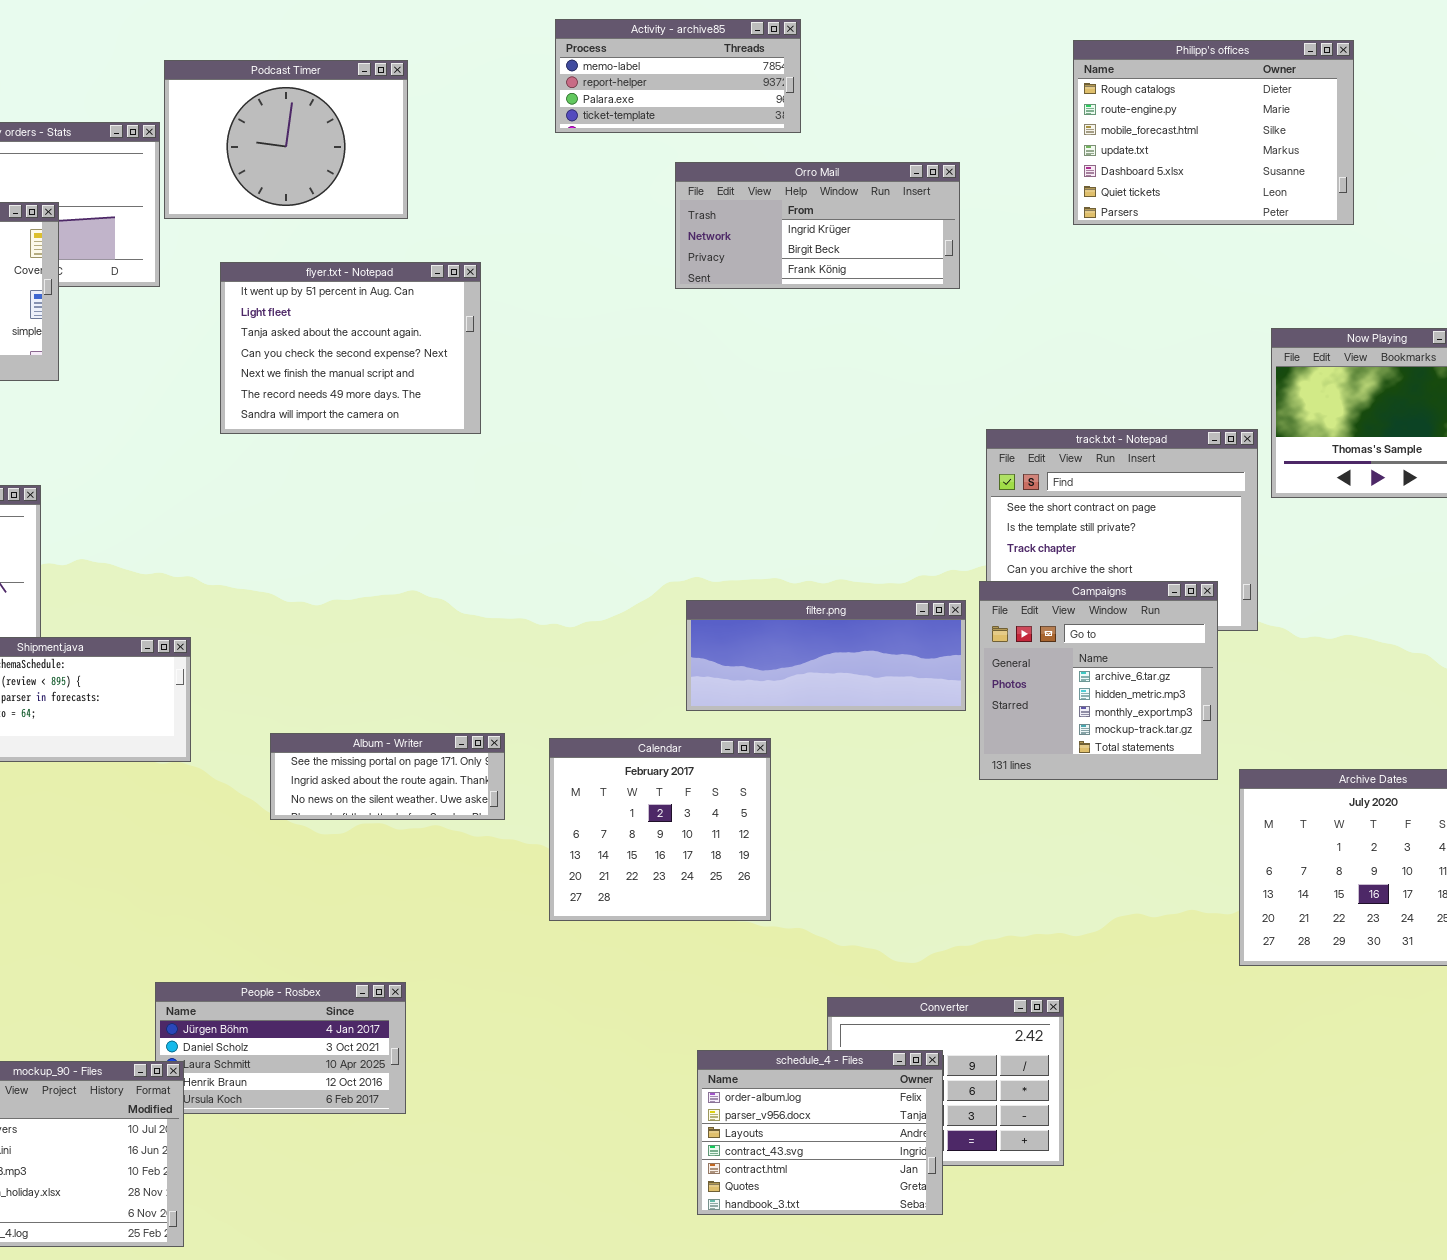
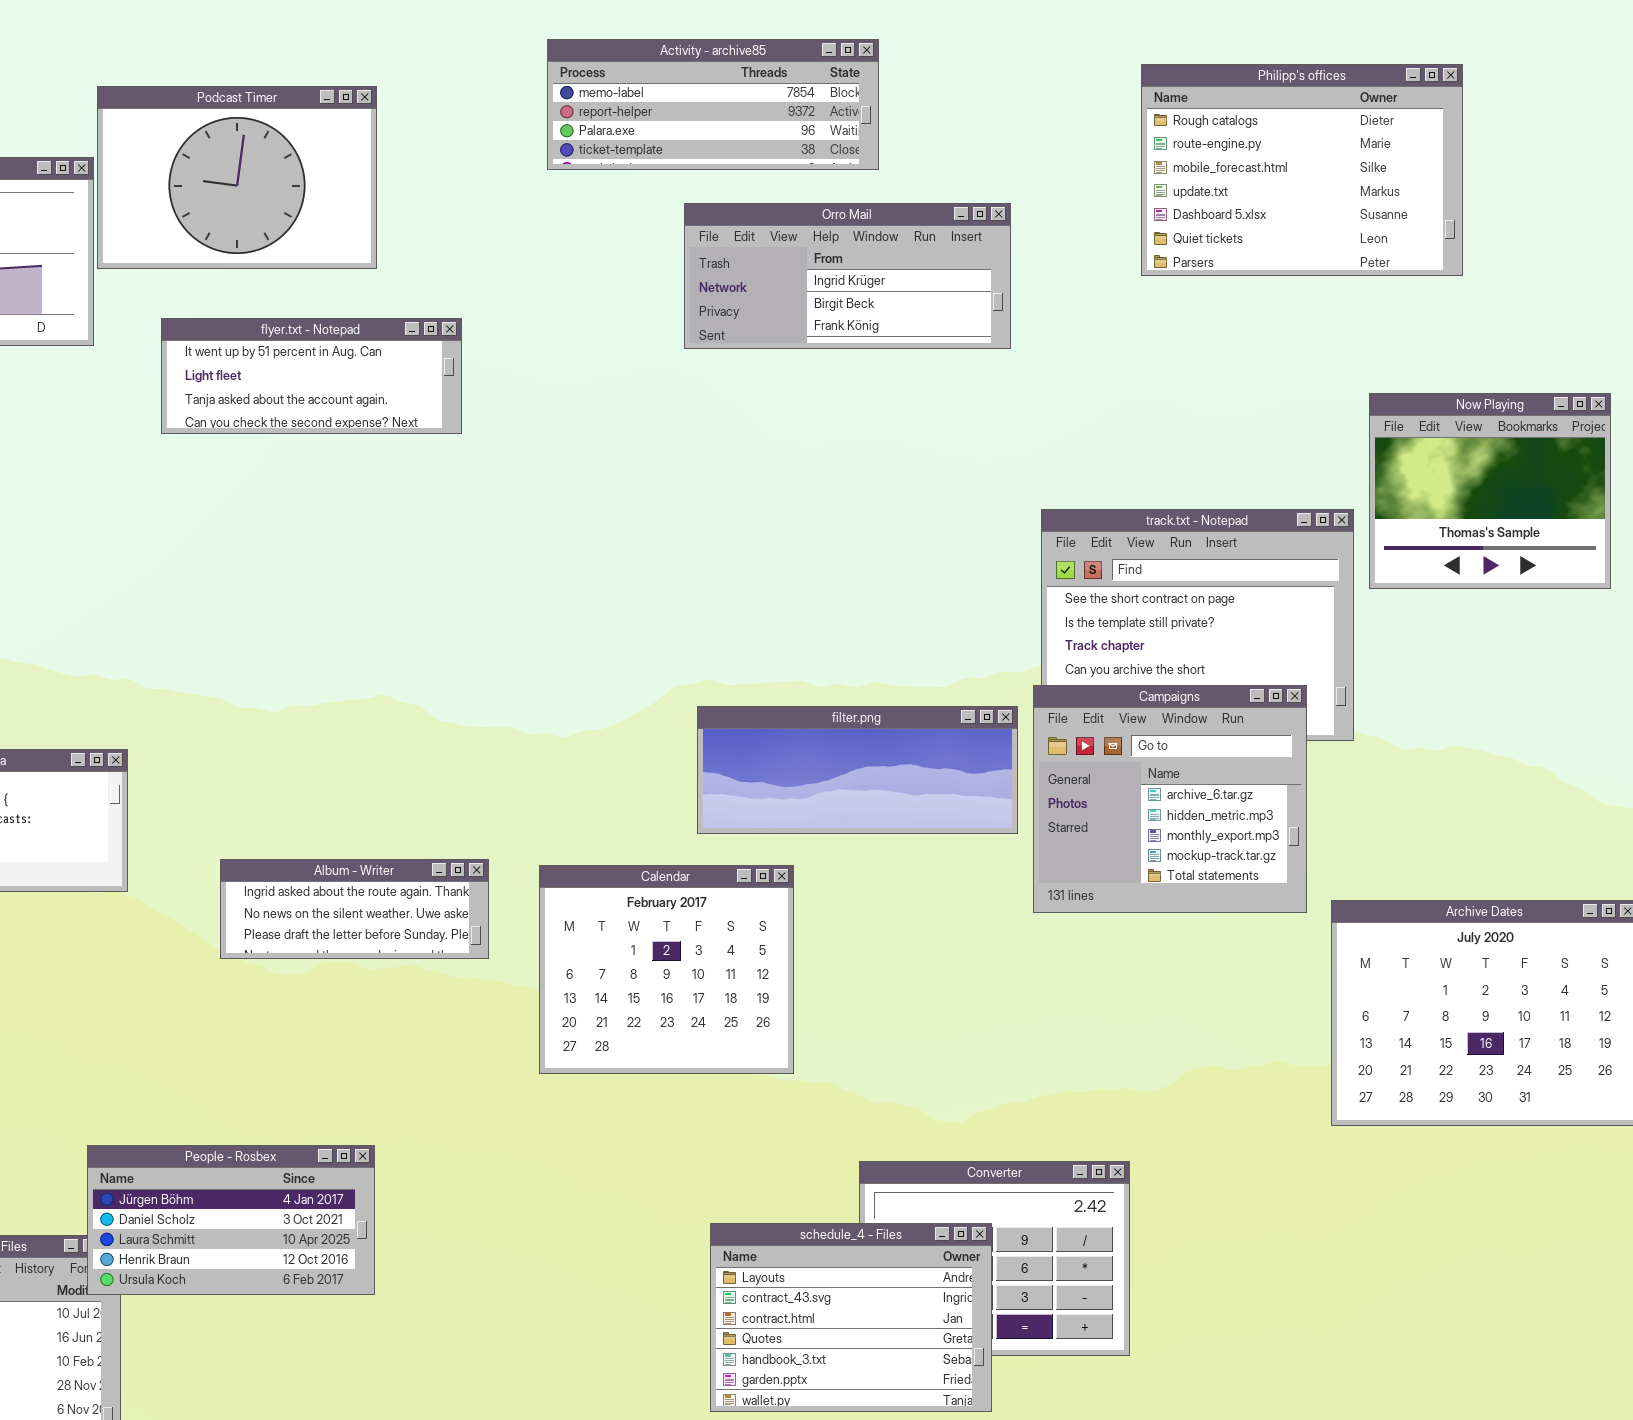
Activity - archive85: [555,19,801,133] -> [547,39,879,170], resized
flyer.txt - Notepad: [220,262,481,434] -> [161,318,462,434], resized
Album - Writer: [270,733,505,820] -> [220,859,489,959], scrolled down 1 row
People - Rosbex: [155,982,406,1114] -> [87,1145,375,1295], raised
schedule_4 - Files: [697,1050,943,1215] -> [710,1223,992,1412], scrolled down 2 rows

